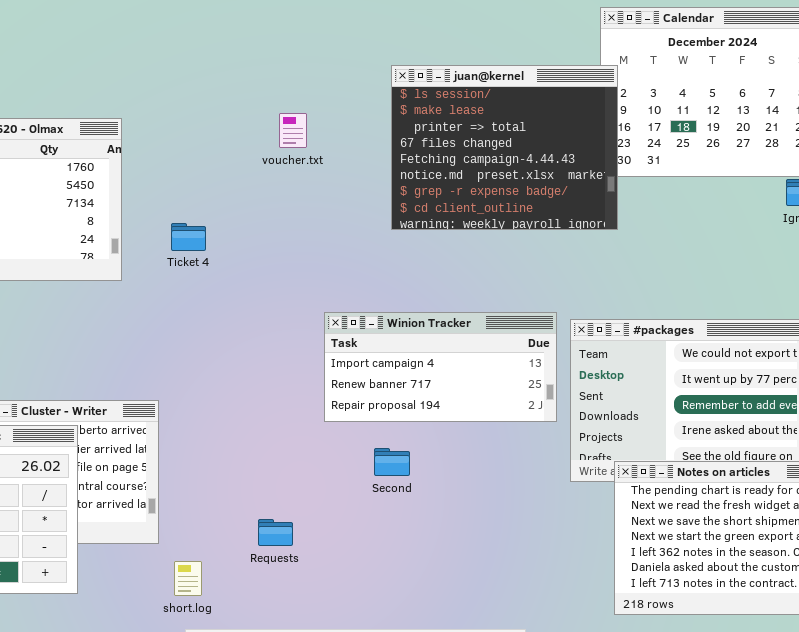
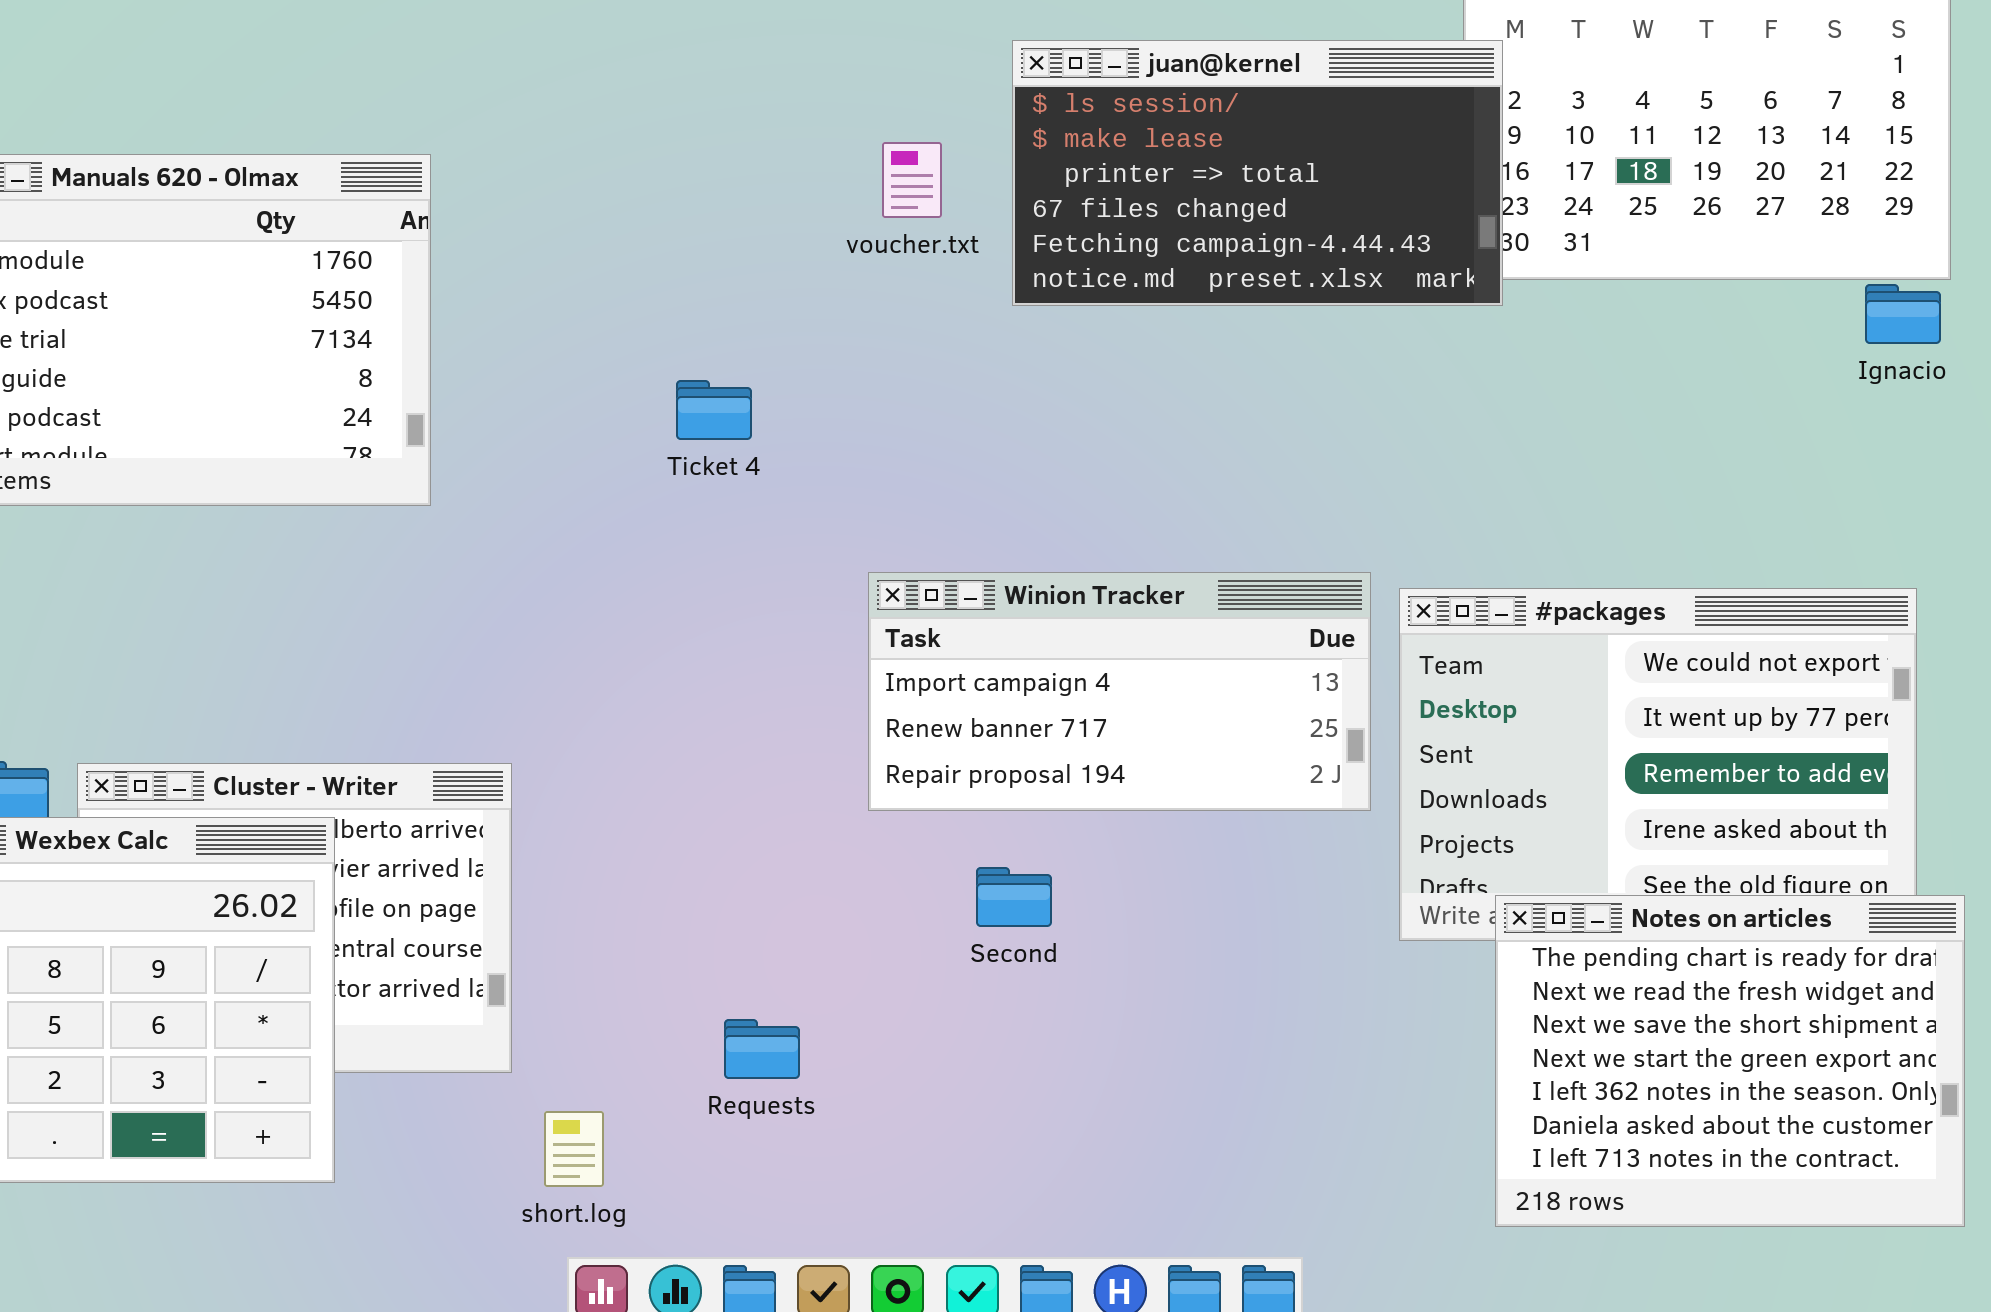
juan@kernel: [391,65,618,230] -> [1012,40,1503,306], resized
voucher.txt: [279,113,307,148] -> [882,142,942,218], moved
Ticket 4: [171,223,206,251] -> [676,380,752,440], moved

